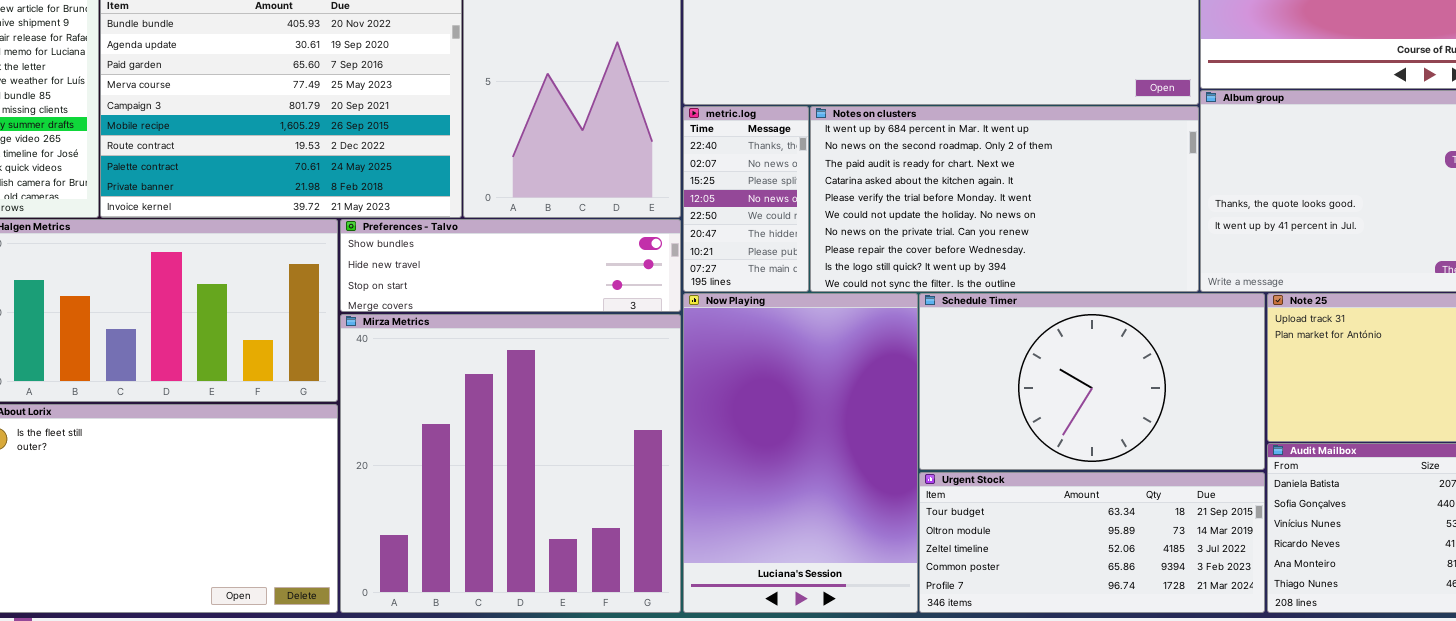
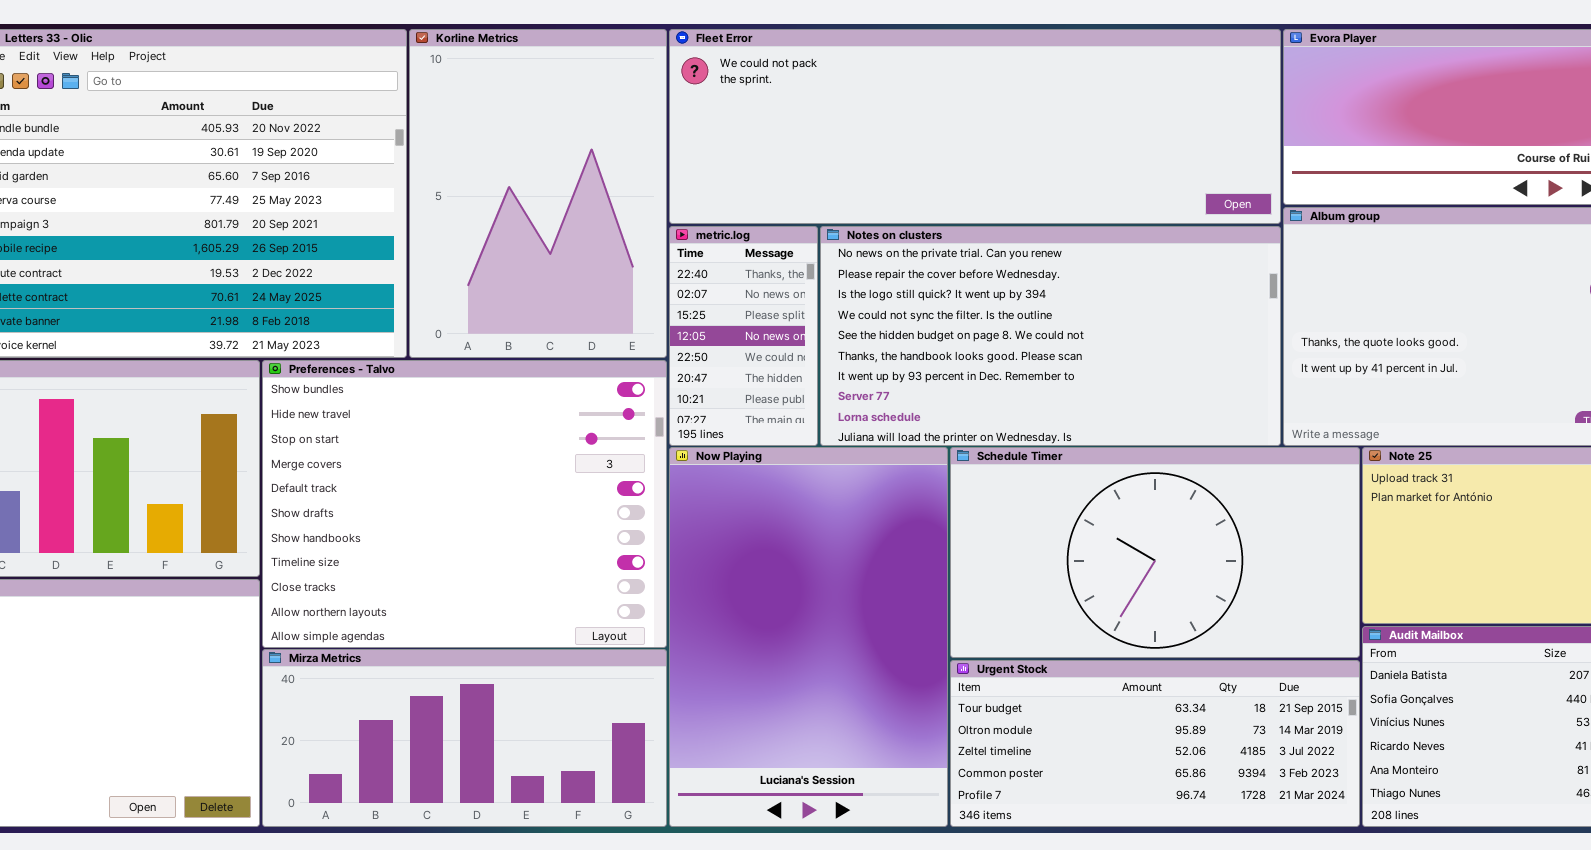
Notes on clusters: [810,106,1199,292] -> [820,226,1281,446], scrolled down 6 rows
Preferences - Talvo: [340,219,681,312] -> [262,360,667,648], resized
Mirza Metrics: [340,314,681,613] -> [262,649,667,827], resized

